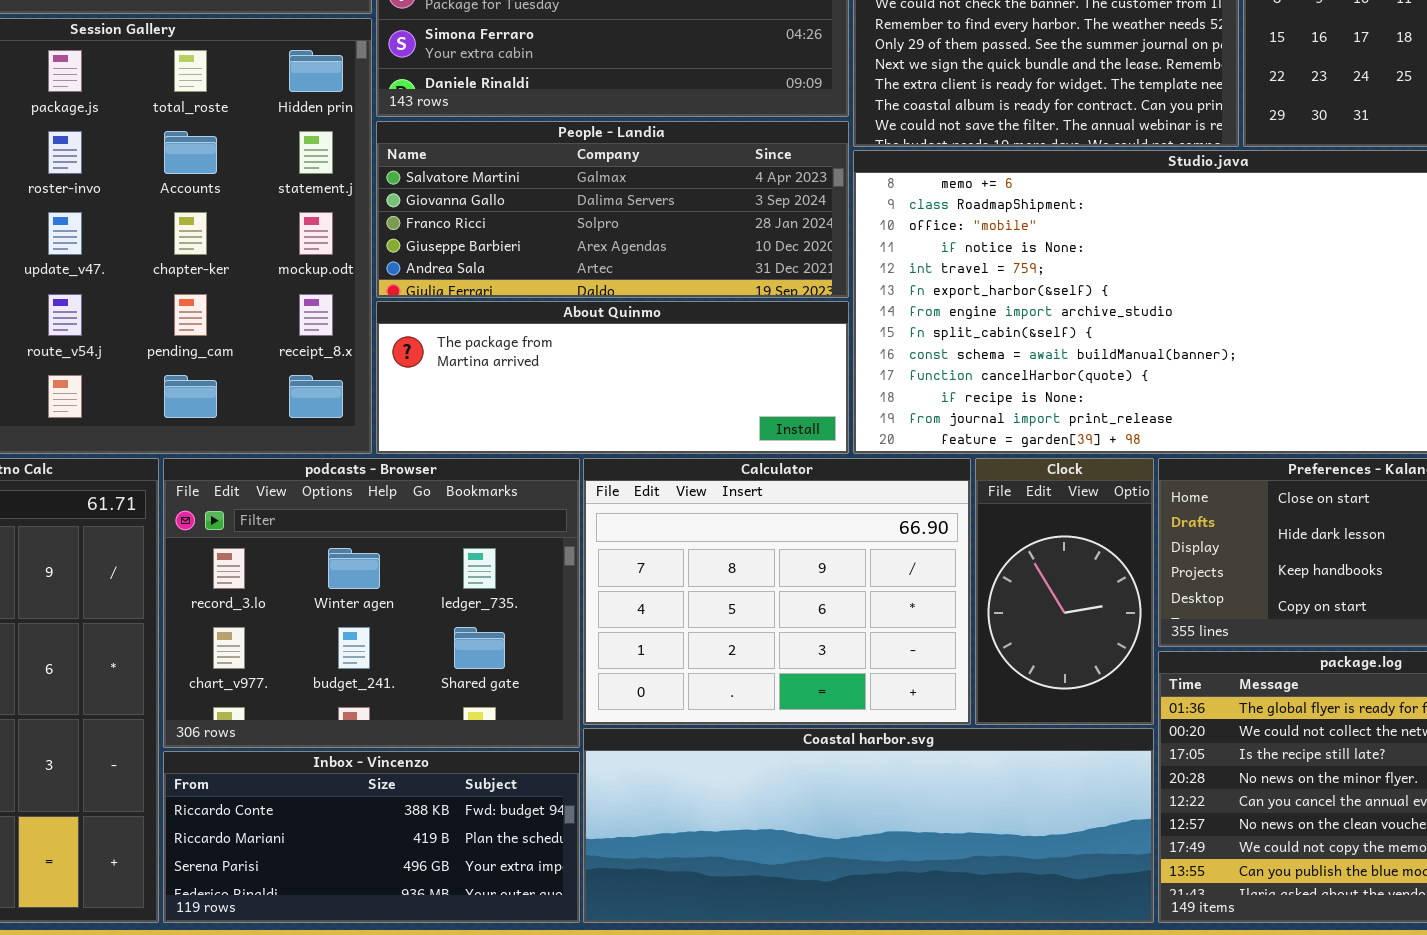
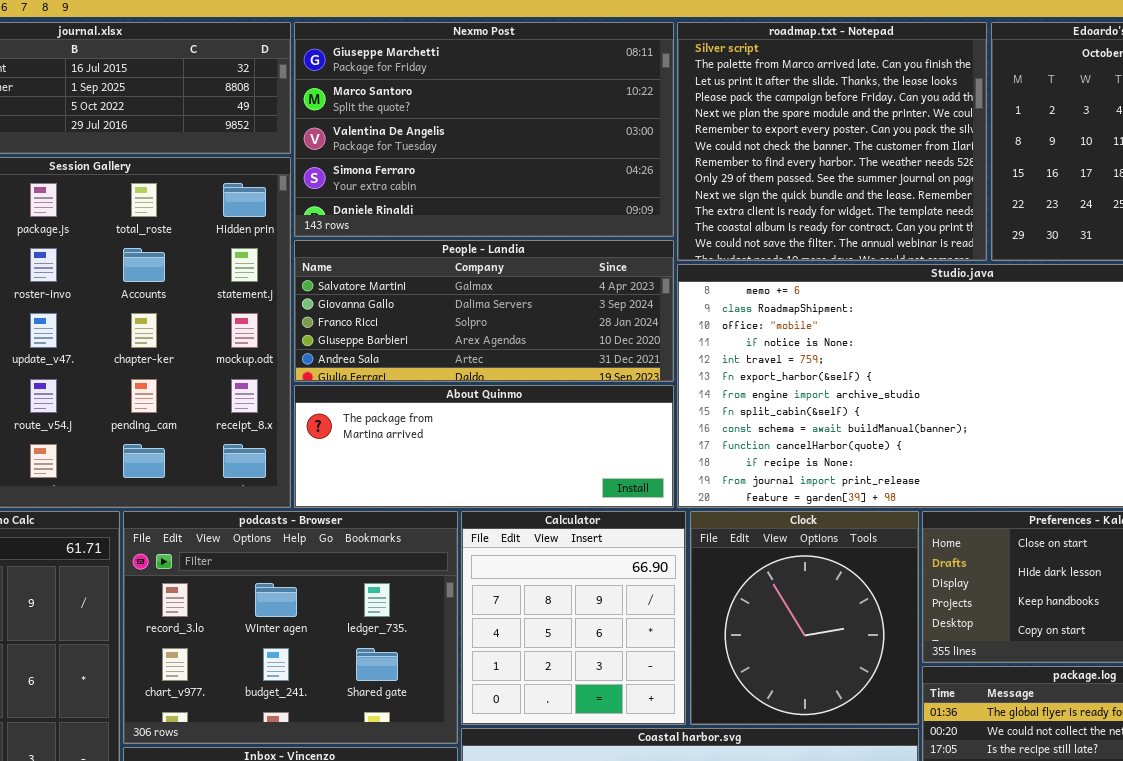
Calculator: [583,458,971,725] -> [461,511,686,725], resized
Clock: [975,458,1154,725] -> [690,511,919,725], resized

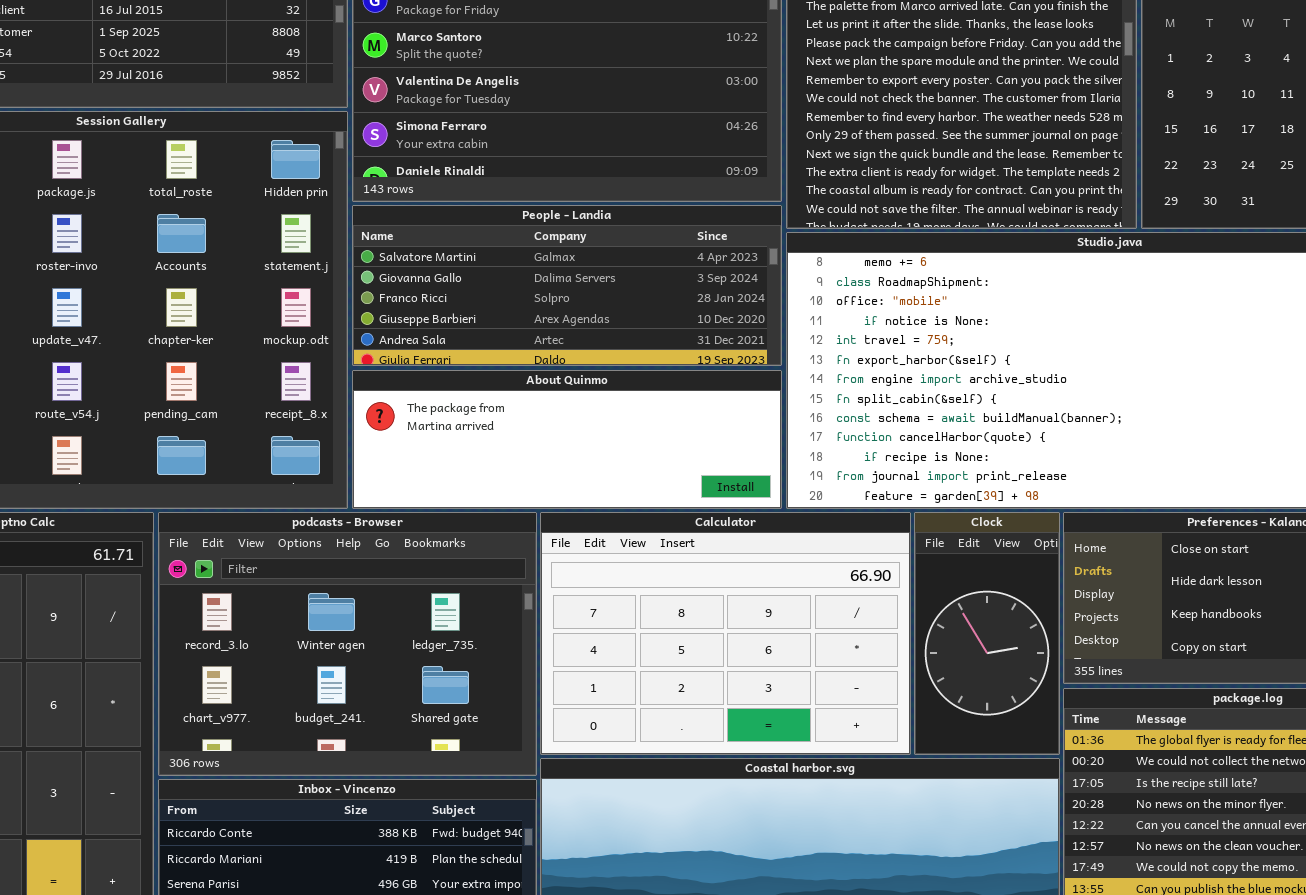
Calculator: [461,511,686,725] -> [540,512,911,755], resized
Clock: [690,511,919,725] -> [914,512,1060,755], resized

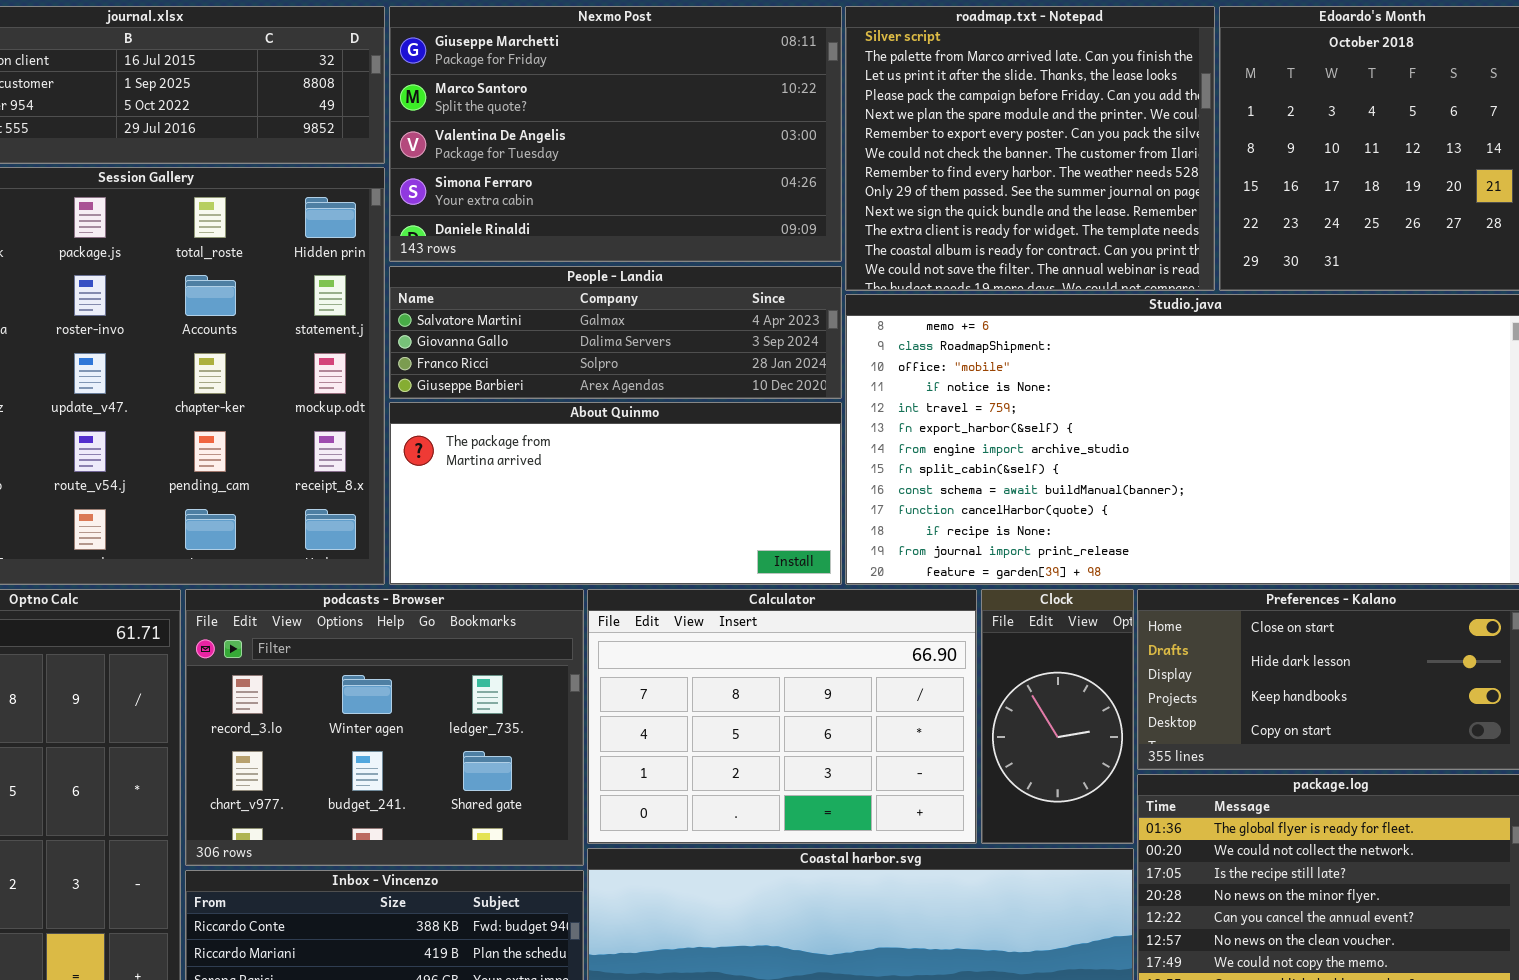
People - Landia: [352,205,782,366] -> [389,266,842,399], resized
About Quinmo: [352,370,782,509] -> [389,402,842,585], resized

